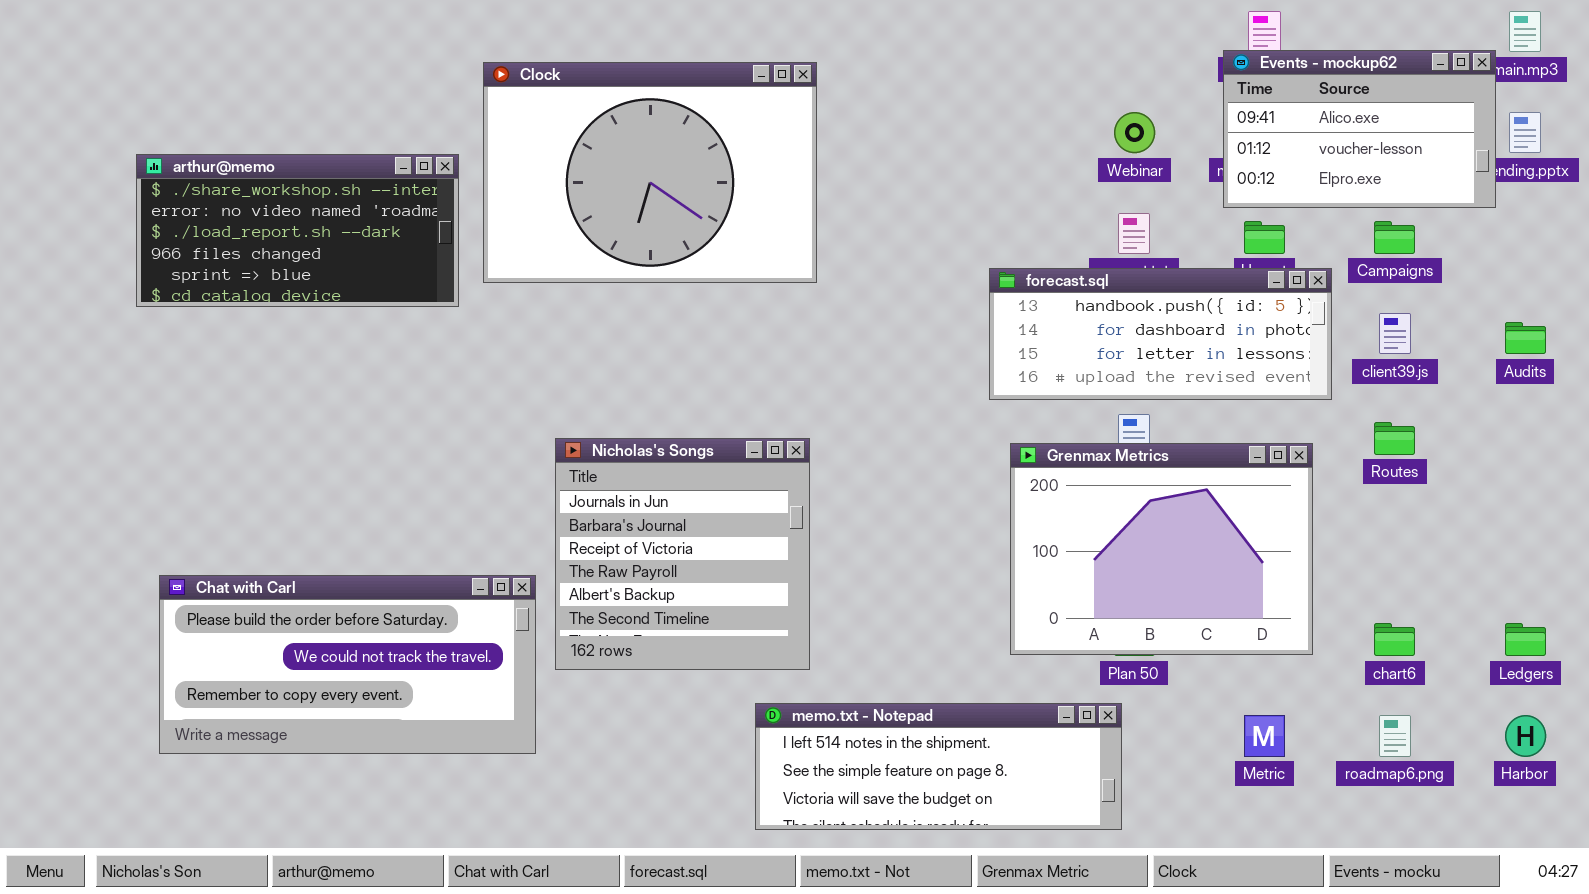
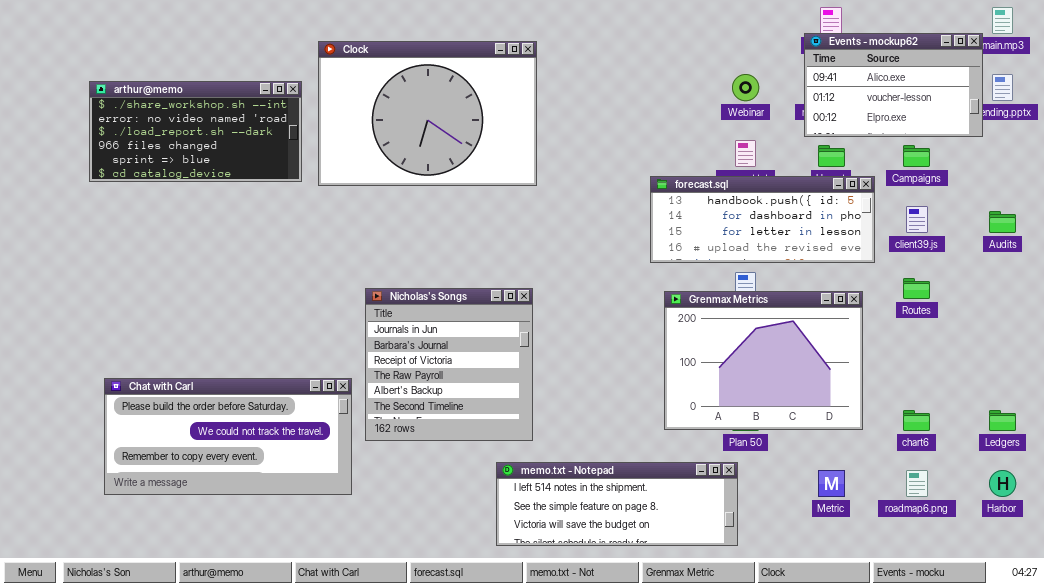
arthur@memo: [136,154,459,307] -> [89,81,302,182], moved

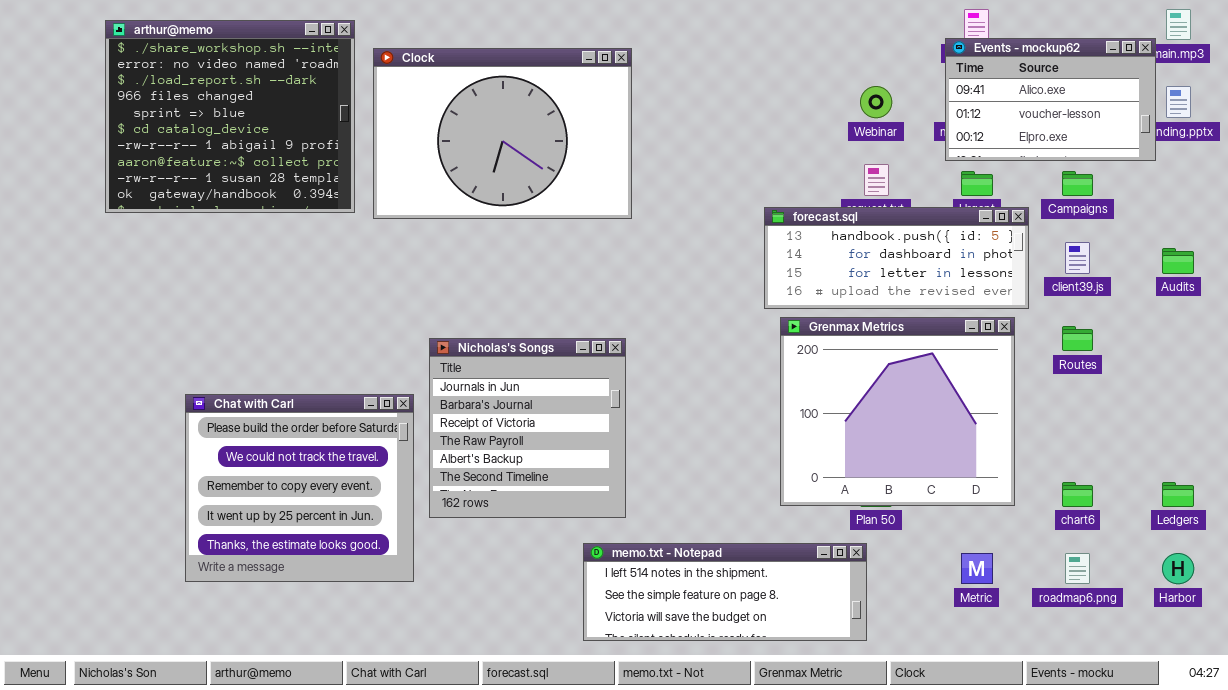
arthur@memo: [89,81,302,182] -> [105,20,355,213], resized
Grenmax Metrics: [664,291,863,430] -> [780,317,1015,506], resized
Chat with Carl: [104,378,352,495] -> [185,394,414,582], resized

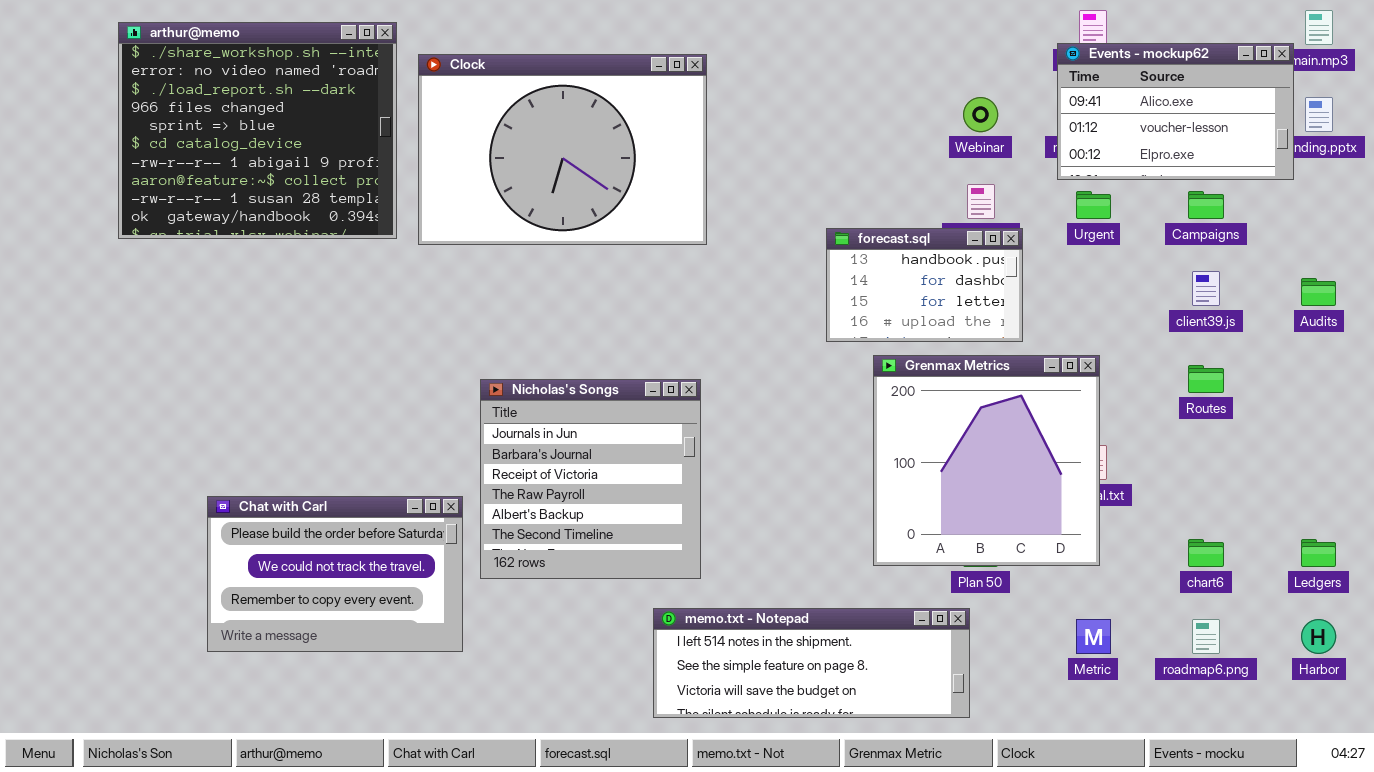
forecast.sql: [764,207,1029,309] -> [826,228,1023,342], moved, resized
Grenmax Metrics: [780,317,1015,506] -> [873,355,1100,566], resized
Chat with Carl: [185,394,414,582] -> [207,496,463,652], resized

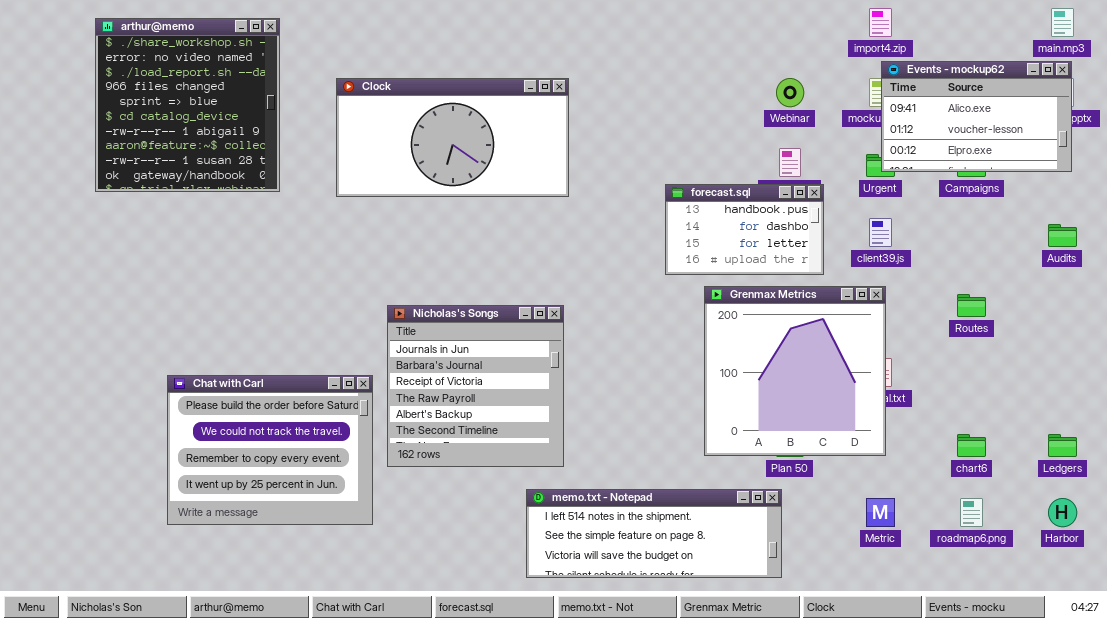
arthur@memo: [118,22,397,239] -> [95,18,280,192], resized
Events - mockup62: [1057,43,1294,180] -> [881,61,1072,172], moved
Clock: [418,54,707,245] -> [336,78,569,197], resized
client39.js: [1192,271,1220,306] -> [869,218,892,247], moved
Chat with Carl: [207,496,463,652] -> [167,375,373,525], resized

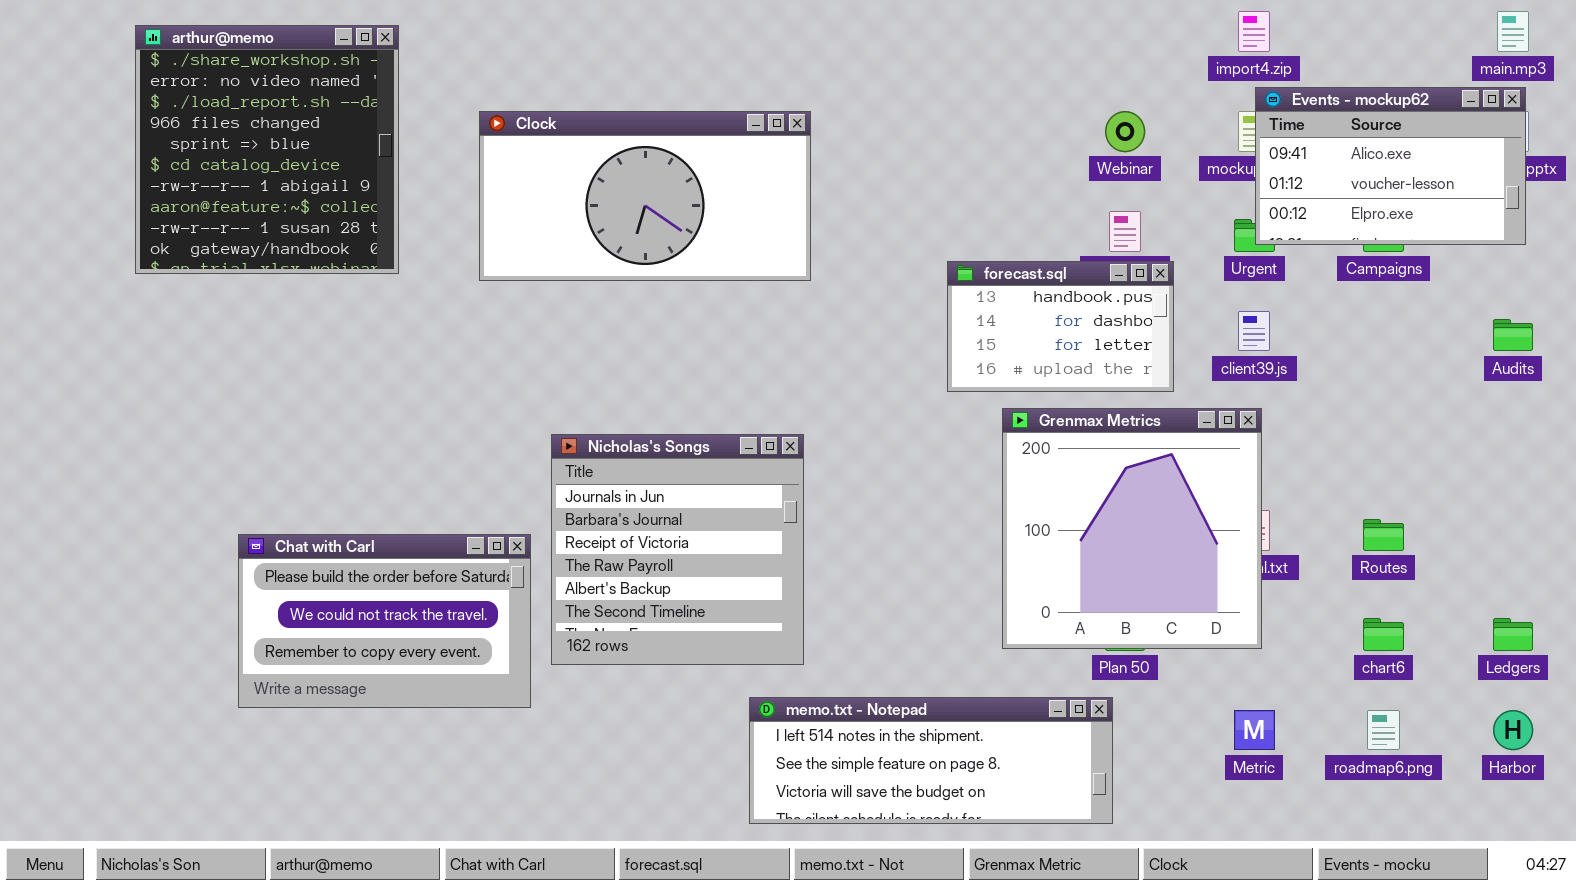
Routes: [957,294,986,317] -> [1363,519,1404,551], moved
Chat with Carl: [167,375,373,525] -> [238,534,531,708], resized

